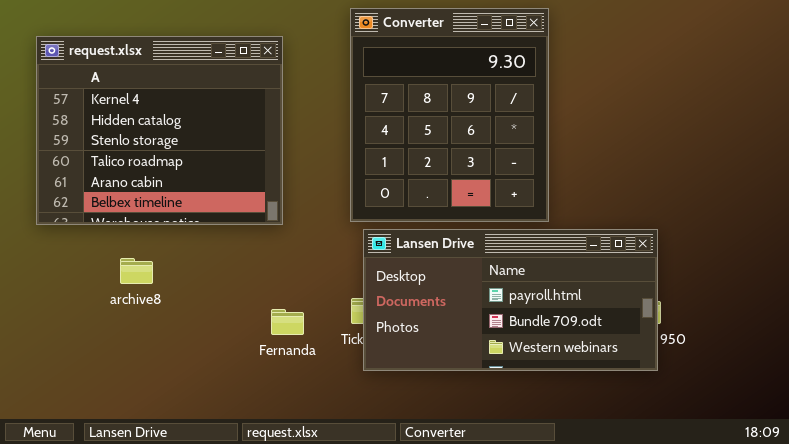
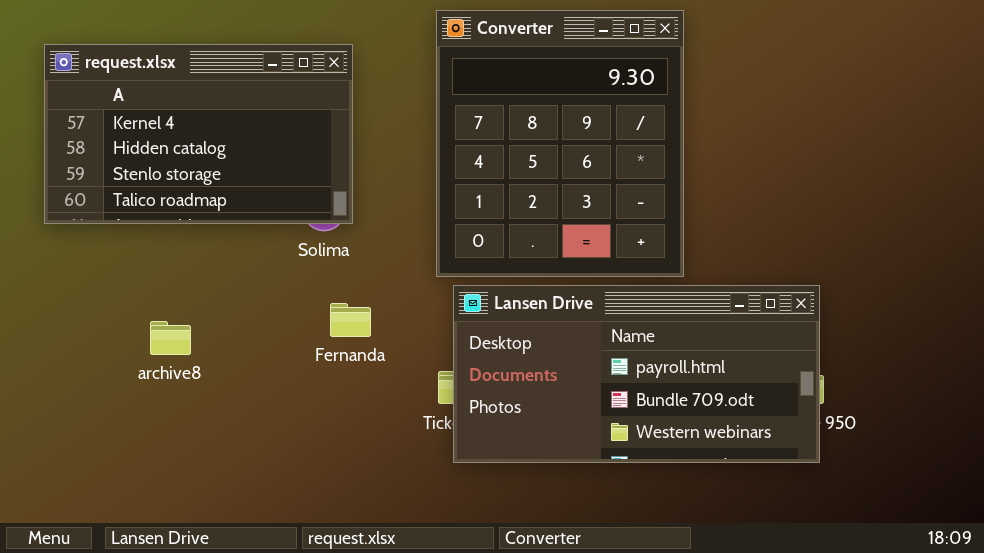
request.xlsx: [36,36,283,225] -> [44,44,353,224], resized
Fernanda: [271,309,304,335] -> [330,303,371,337], moved

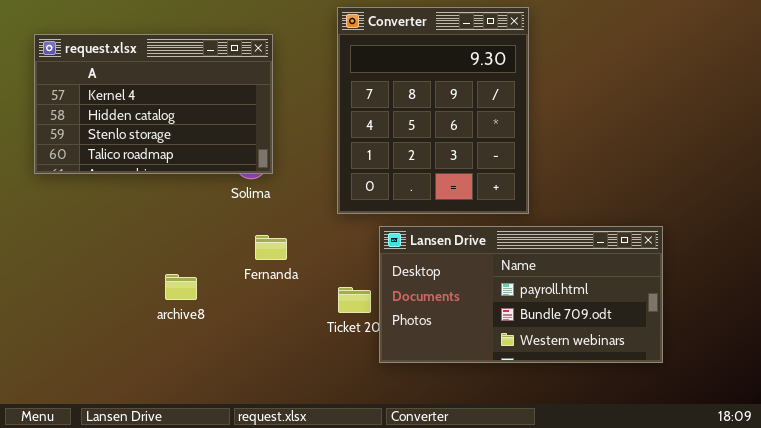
Lansen Drive: [453,285,820,463] -> [379,226,663,363], moved
archive8: [150,321,191,355] -> [165,274,197,300], moved

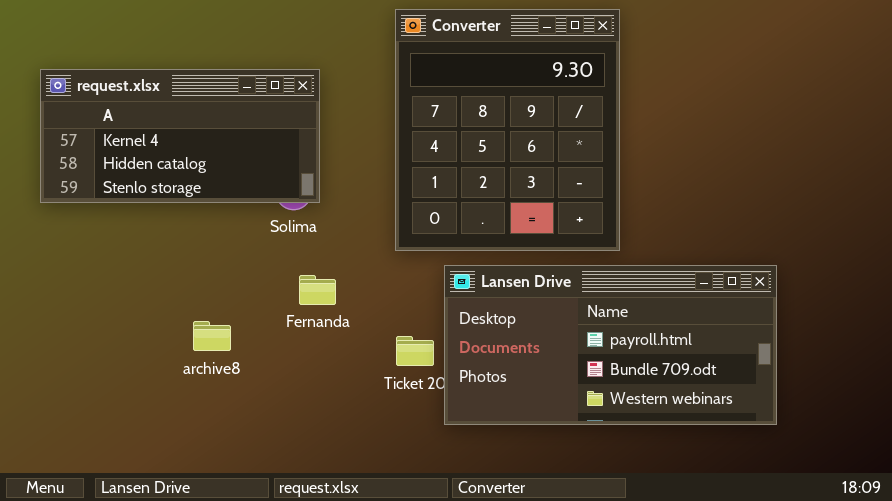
request.xlsx: [34,34,273,174] -> [40,69,320,203], resized

